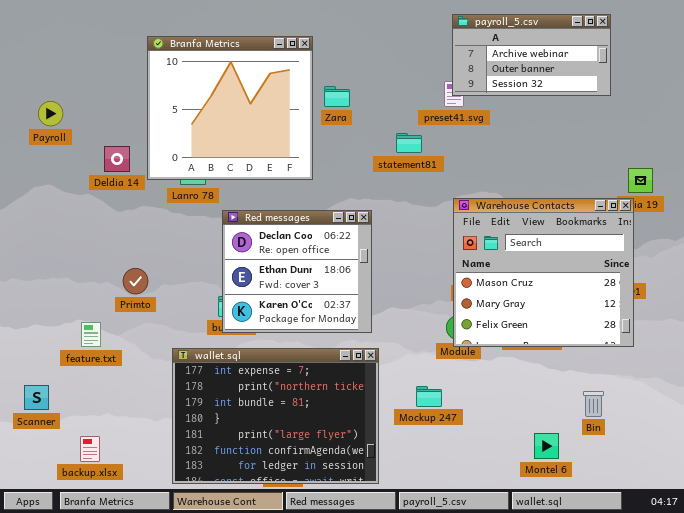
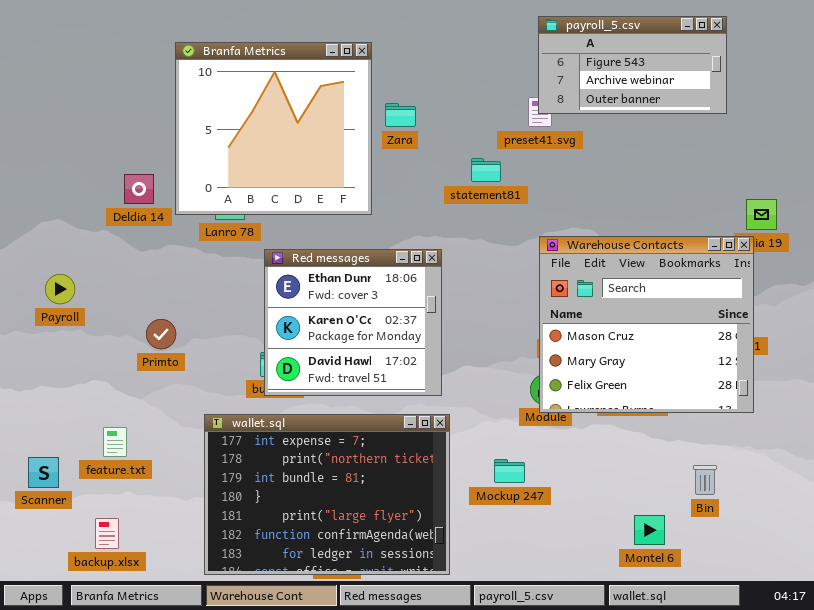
payroll_5.csv: [452,14,611,96] -> [538,16,727,114], scrolled up 1 row
Payroll: [38,101,63,126] -> [45,274,75,304], moved
Red messages: [222,210,372,333] -> [264,249,442,396], scrolled down 1 row
feature.txt: [81,322,101,347] -> [103,427,127,457], moved

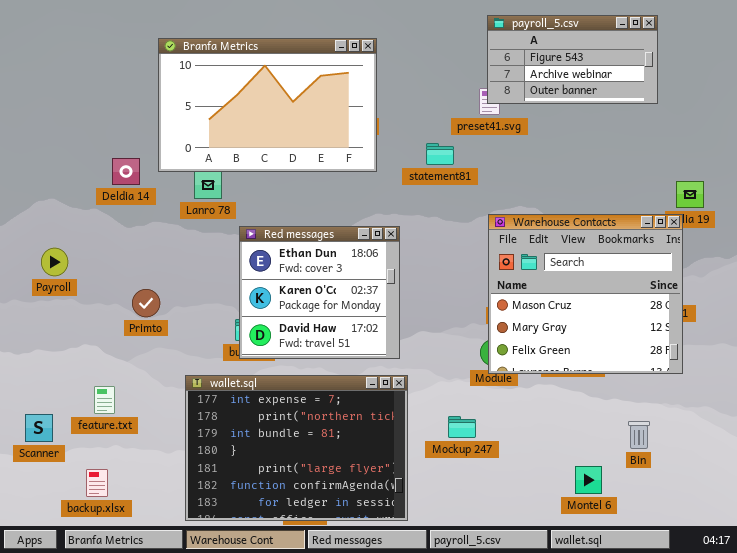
Branfa Metrics: [175,42,372,215] -> [158,38,377,172], resized

